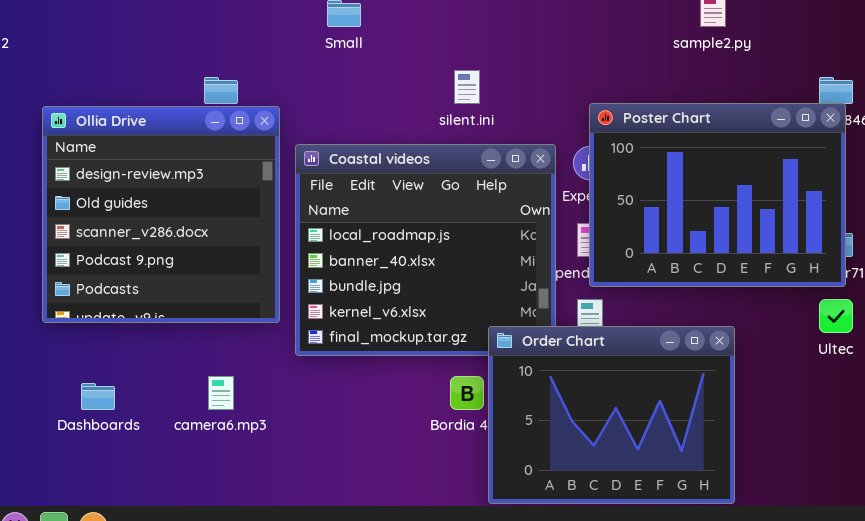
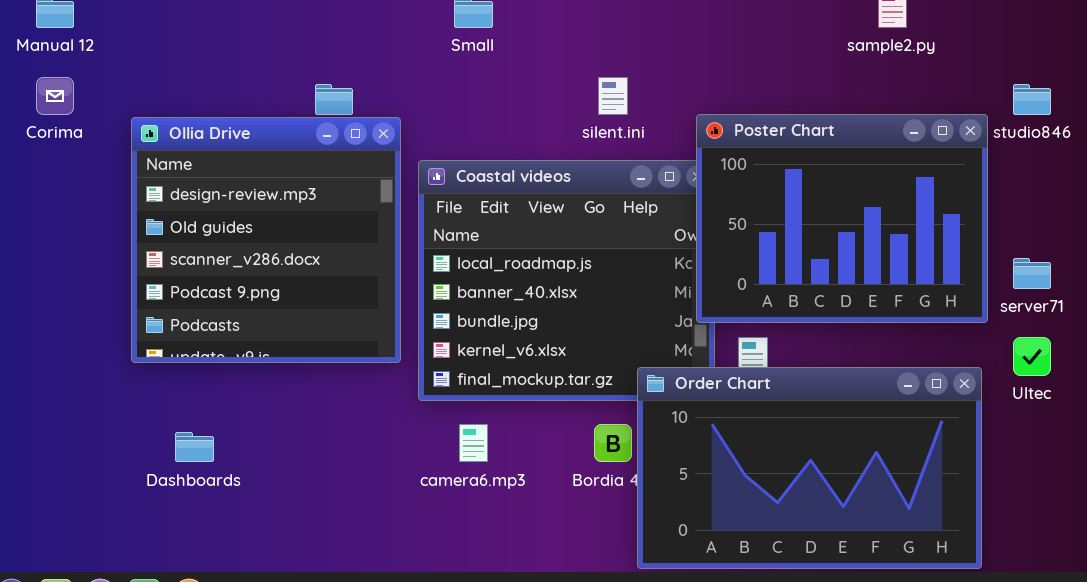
Poster Chart: [589,103,846,287] -> [696,114,988,323], moved
Order Chart: [488,326,735,504] -> [637,367,982,569], resized
camera6.mp3: [208,376,234,410] -> [459,424,488,462], moved

